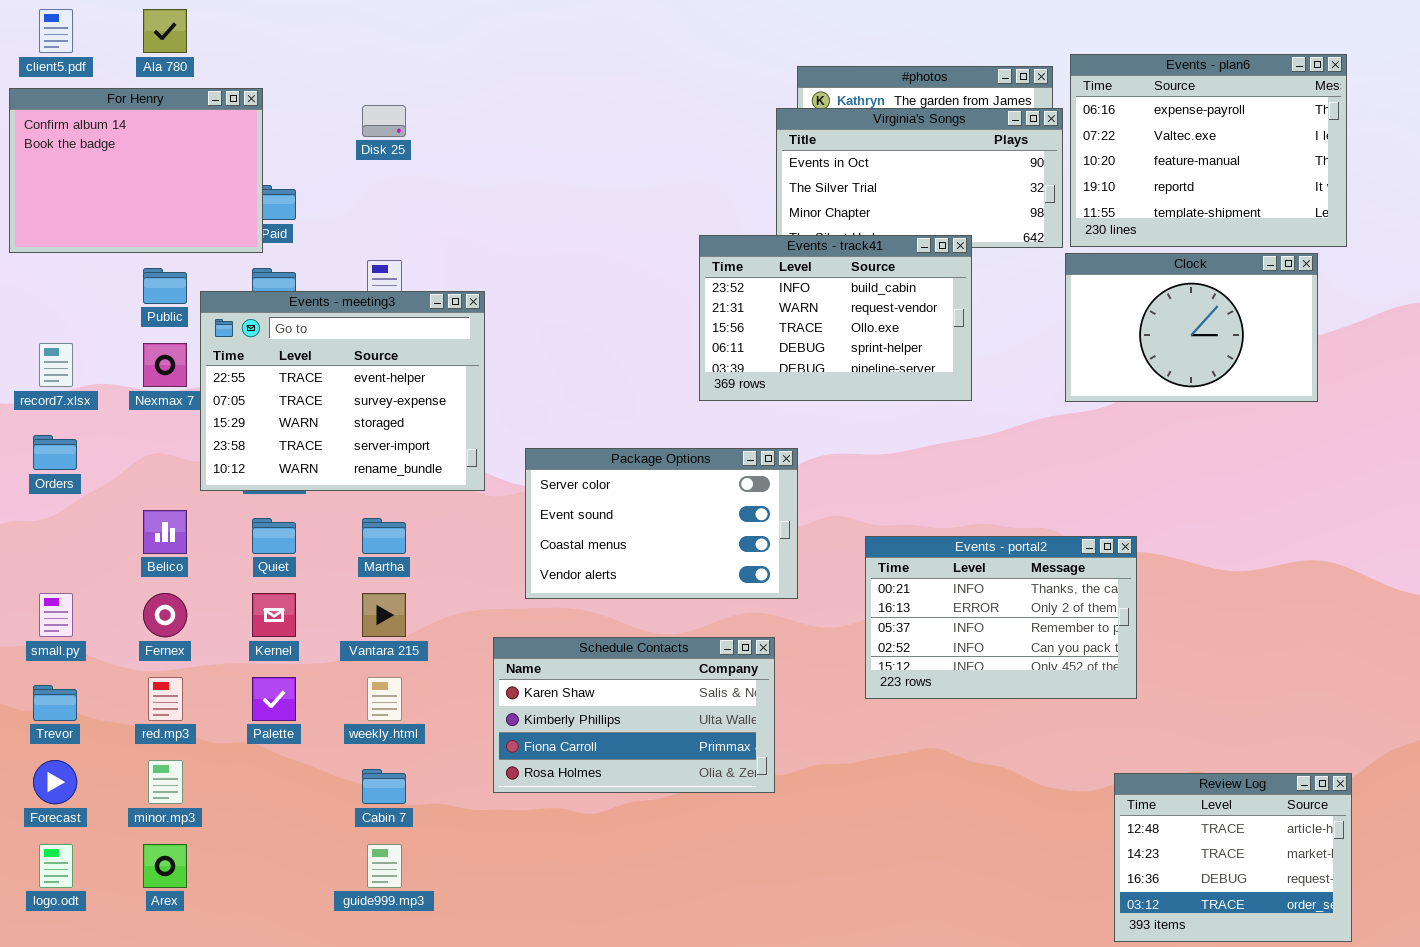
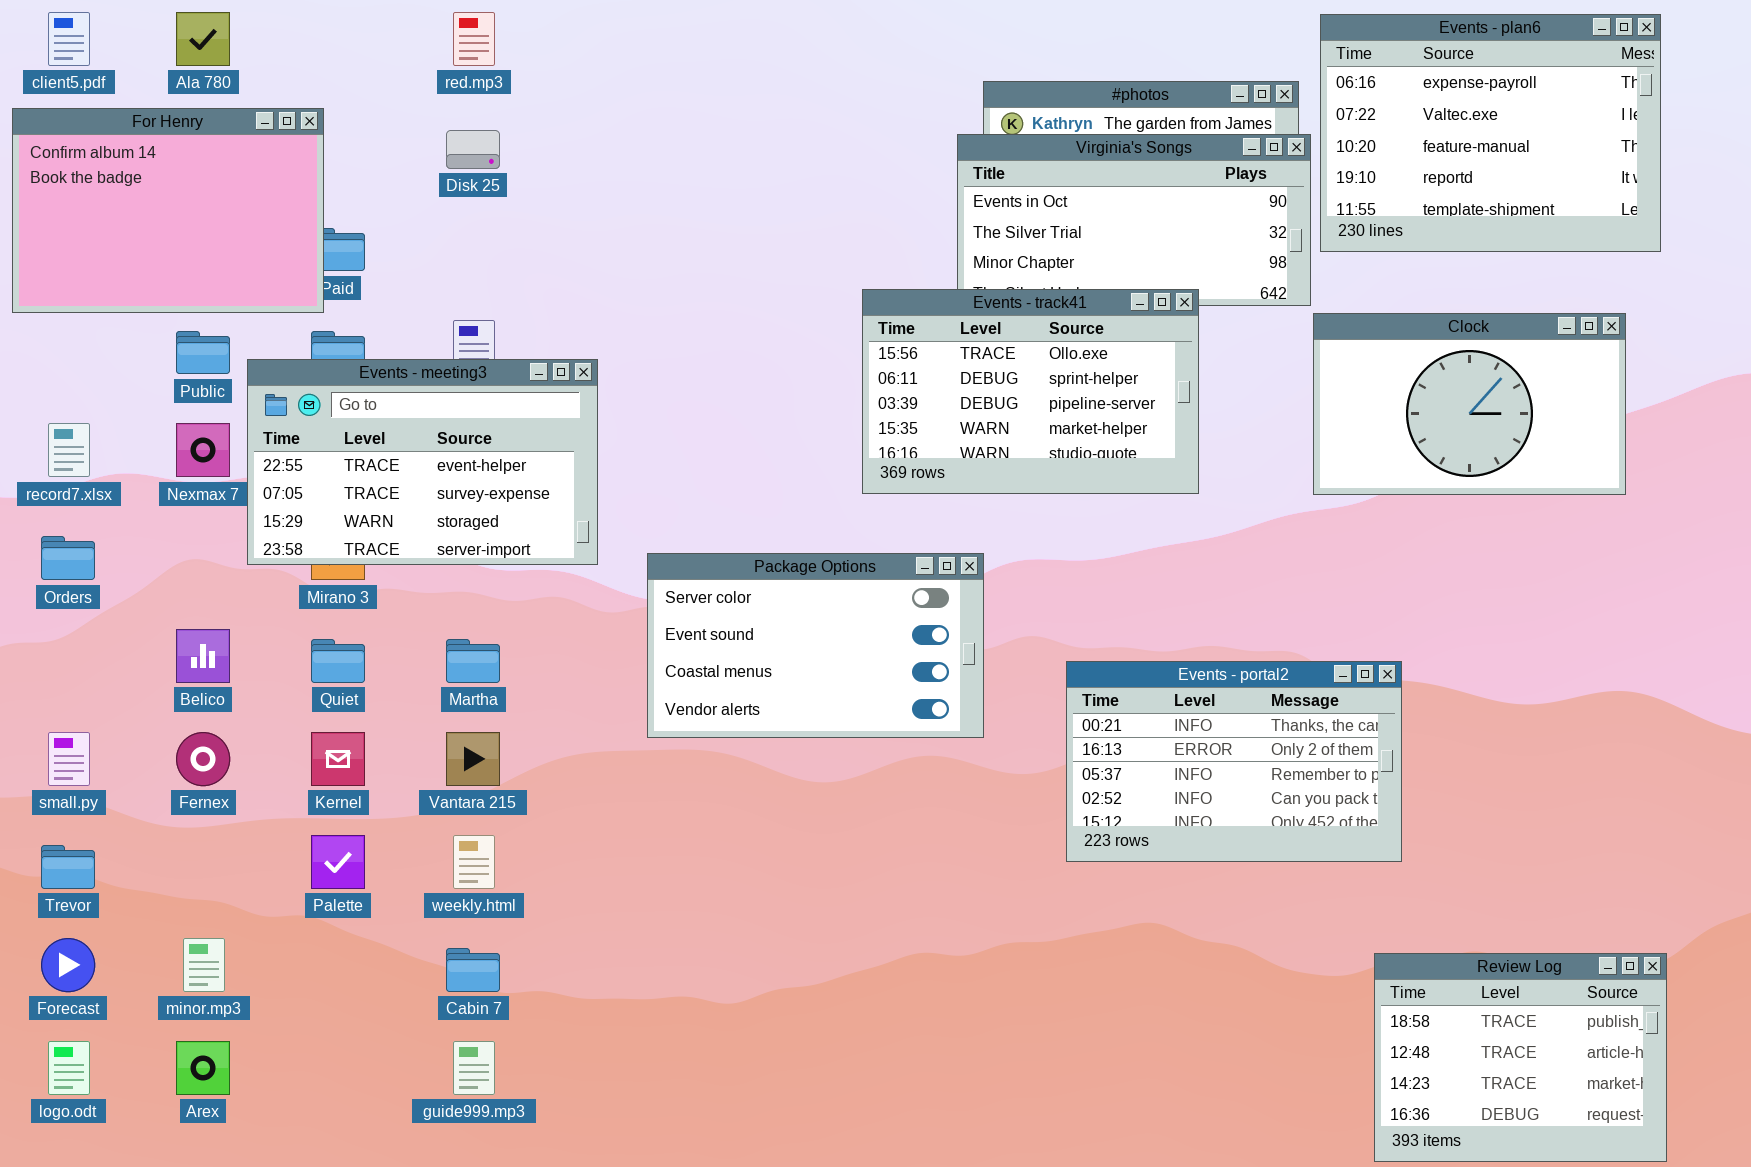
Events - plan6: [1070,54,1347,247] -> [1320,14,1661,252], moved
Events - track41: [699,235,972,401] -> [862,289,1199,494], scrolled down 2 rows
Events - meeting3: [200,291,485,491] -> [247,359,598,565], resized
Schedule Contacts: [493,637,775,793] -> none, closed
red.mp3: [148,677,183,721] -> [453,12,495,66], moved
Review Log: [1114,773,1352,942] -> [1374,953,1667,1162], scrolled up 1 row

